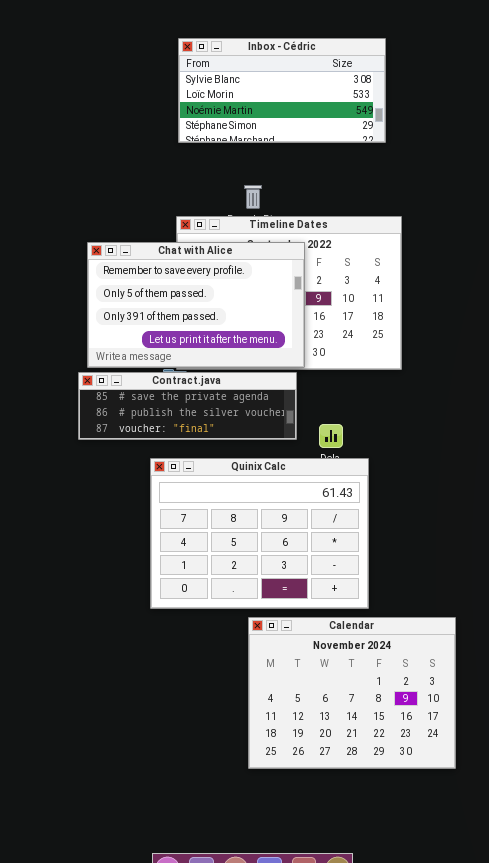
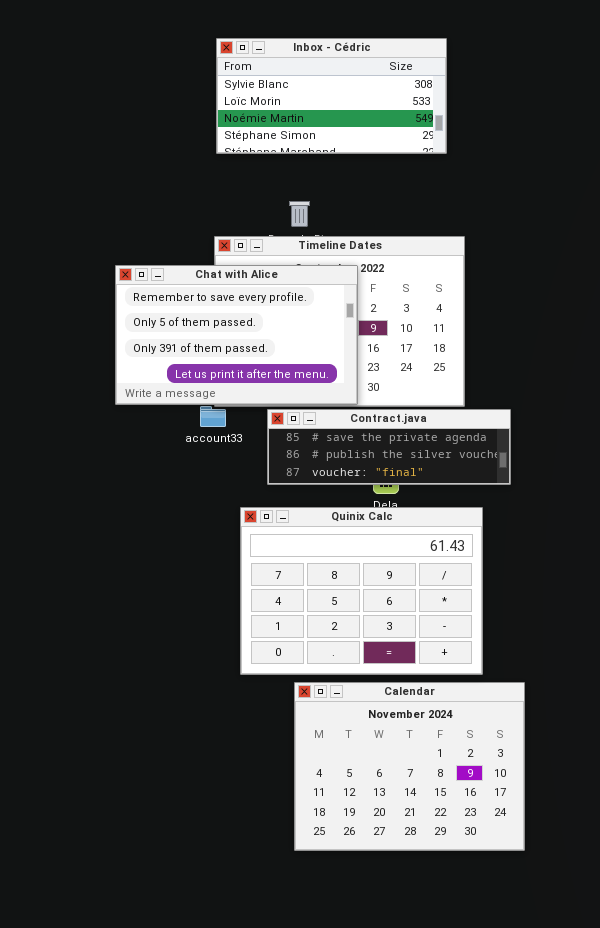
Contract.java: [78,372,297,440] -> [267,409,511,485], moved
Quinix Calc: [150,458,369,609] -> [240,507,483,675], moved

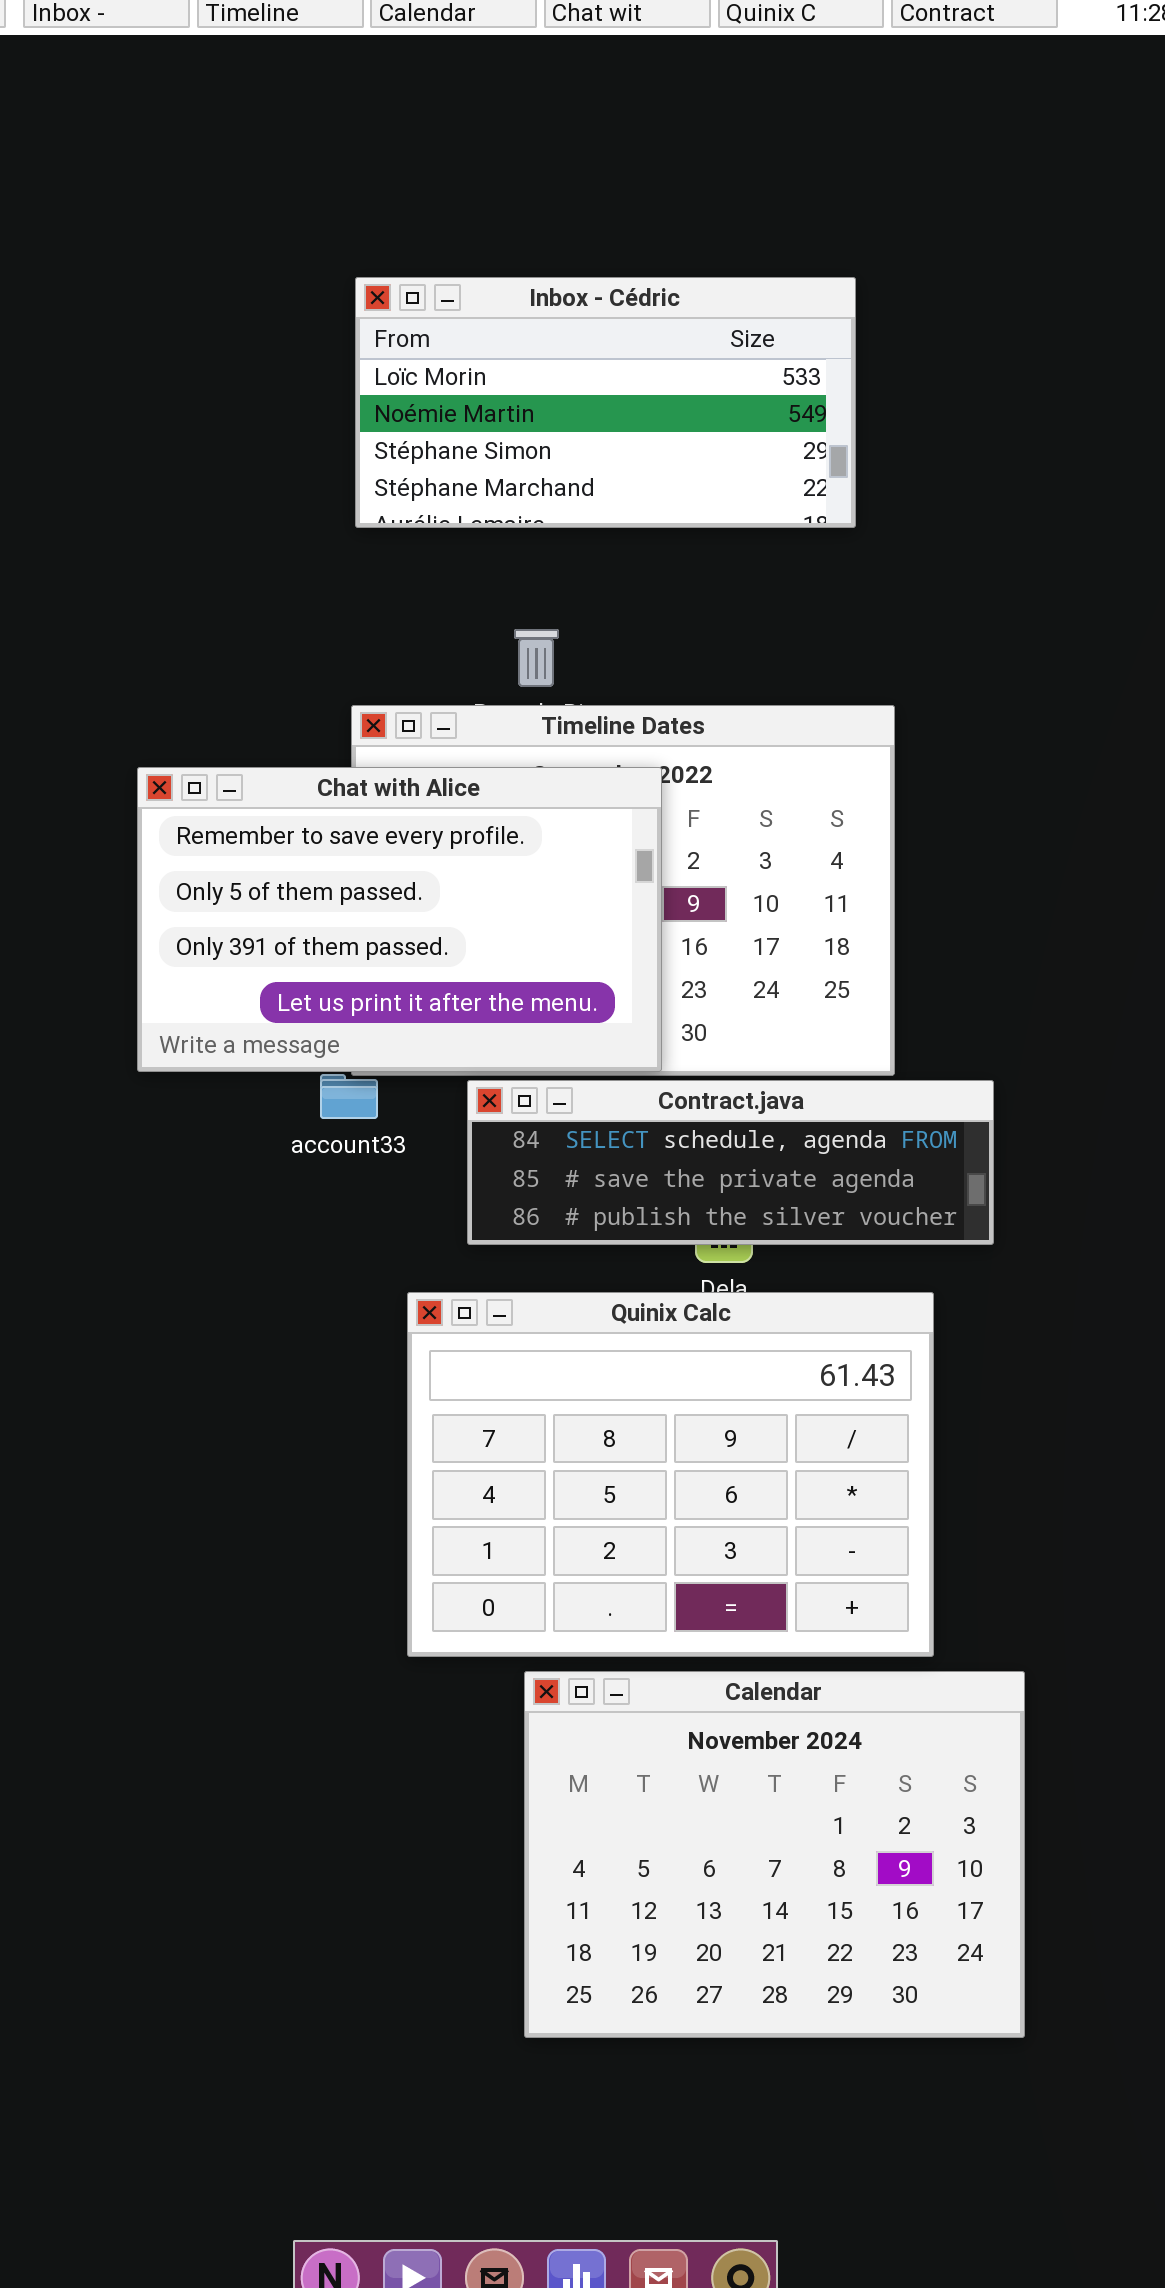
Inbox - Cédric: [216,38,447,154] -> [355,277,856,528], scrolled down 1 row
Contract.java: [267,409,511,485] -> [467,1080,994,1245], scrolled up 1 row

